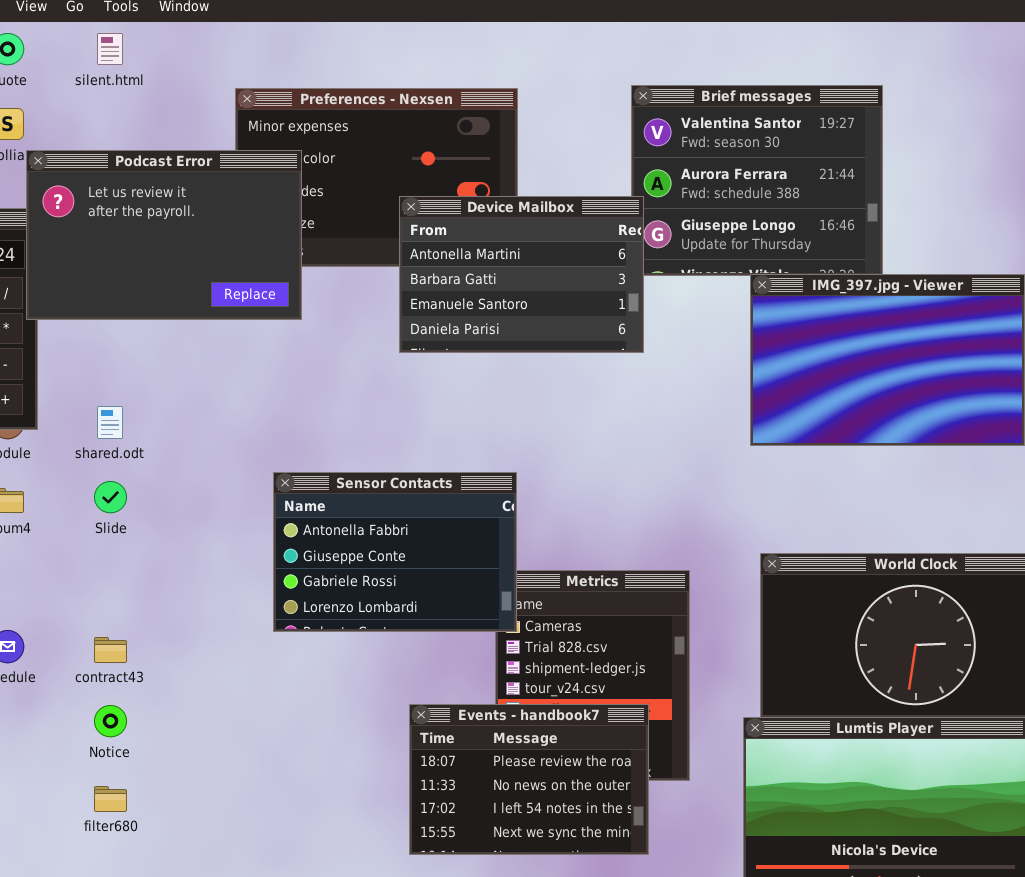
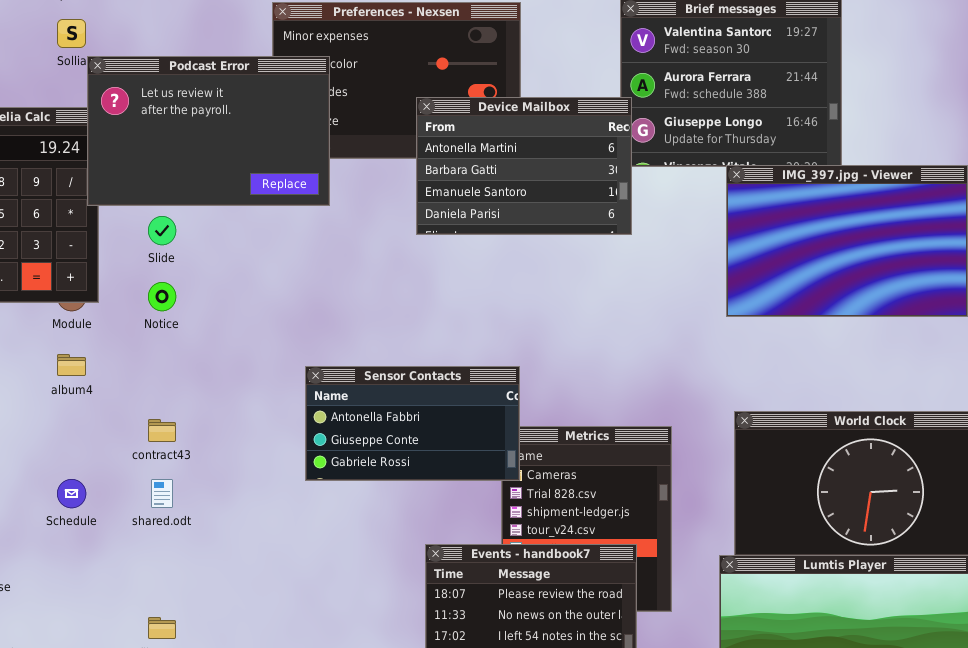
shared.odt: [97,406,123,439] -> [151,479,173,508], moved
Sensor Contacts: [273,472,517,632] -> [305,366,520,481], resized
Slide: [94,481,127,513] -> [148,216,176,245], moved
contract43: [94,637,127,663] -> [148,419,176,442], moved
Notice: [94,705,127,737] -> [148,282,176,311], moved

